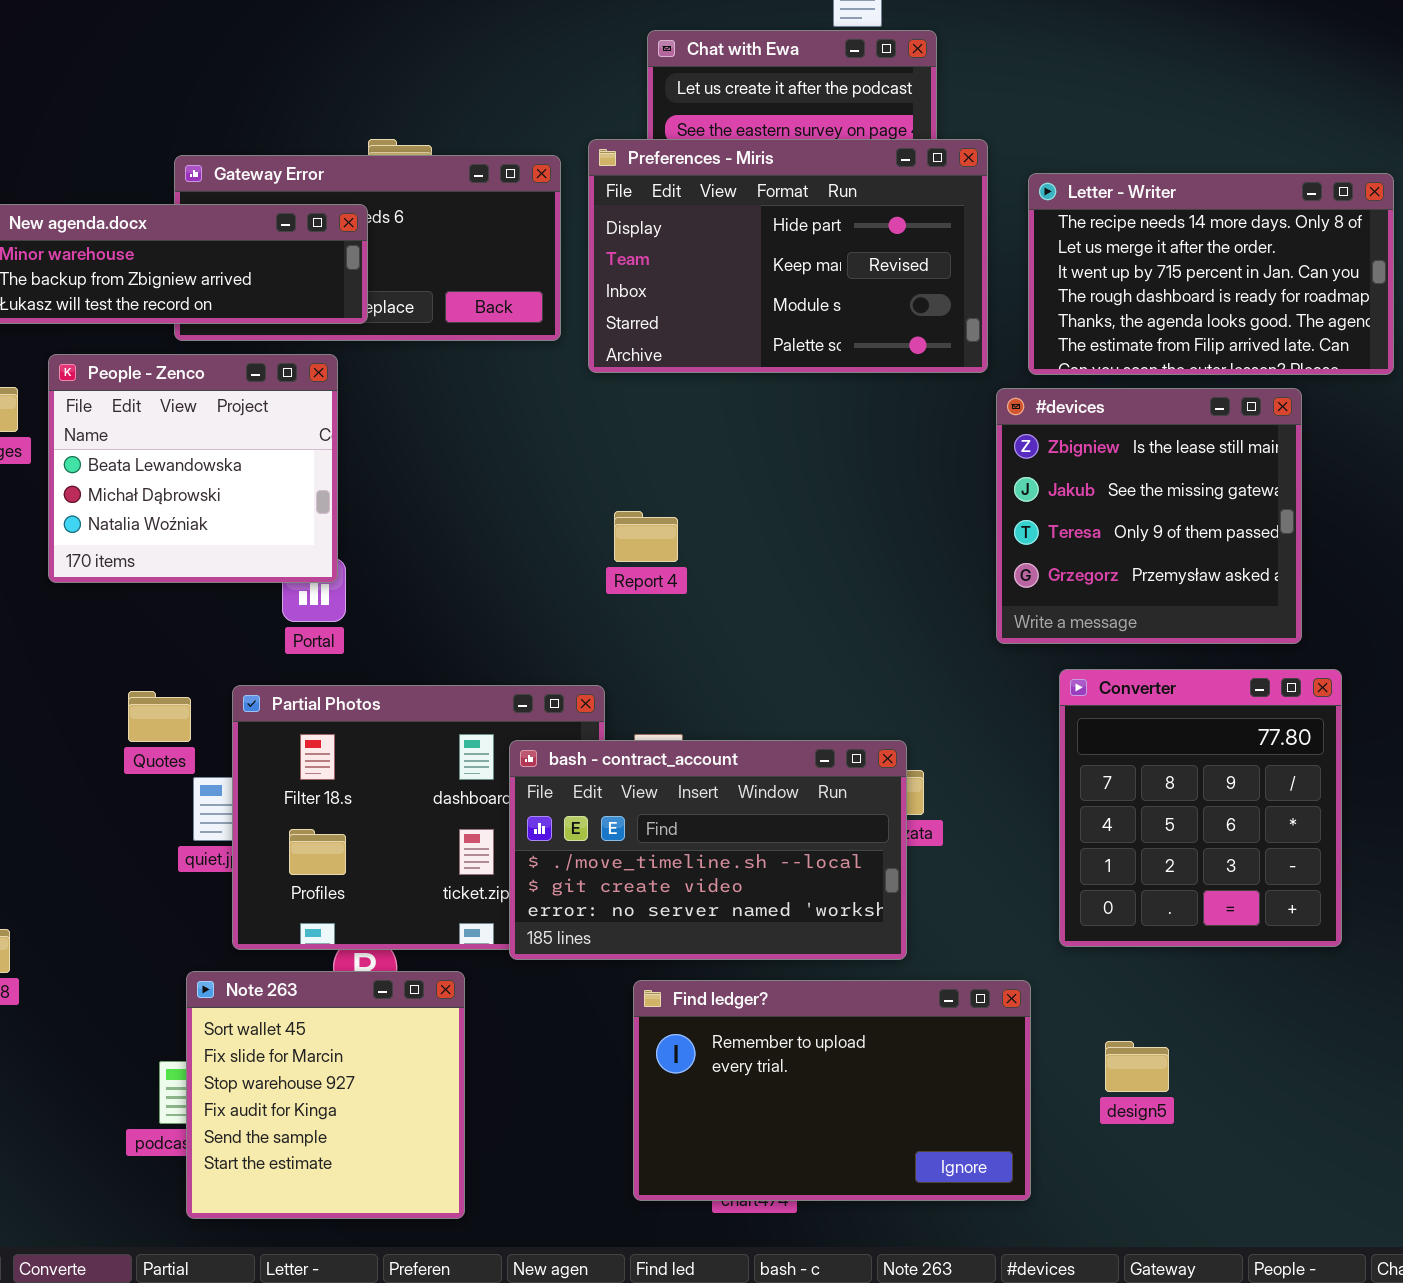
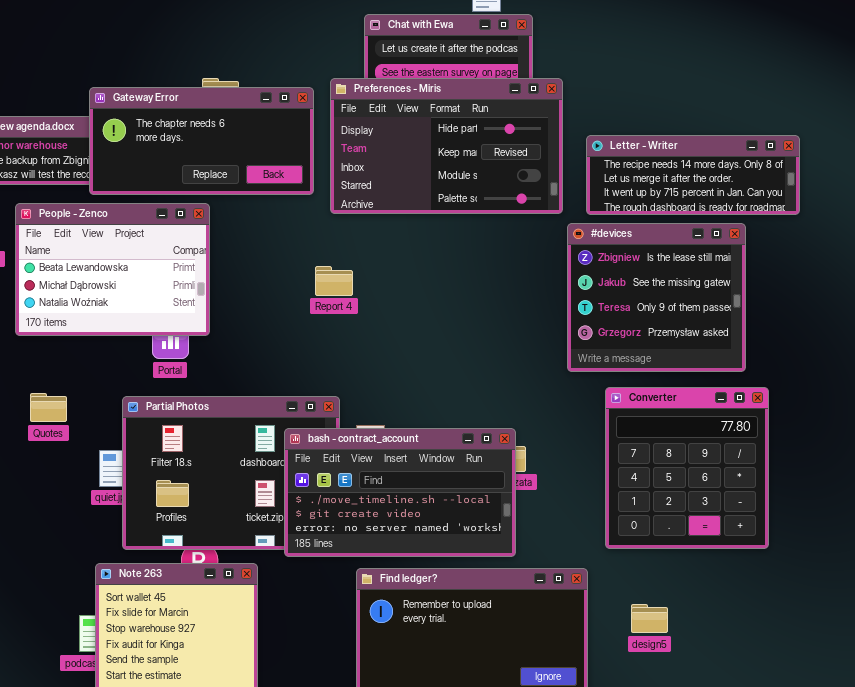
Gateway Error: [174,155,561,341] -> [89,87,314,195], raised
Letter - Writer: [1028,173,1394,375] -> [586,135,800,215], resized
People - Zenco: [48,354,338,583] -> [15,203,210,336], resized
Report 4: [614,511,678,562] -> [315,266,353,296], moved
Quotes: [128,691,191,742] -> [30,393,67,422], moved

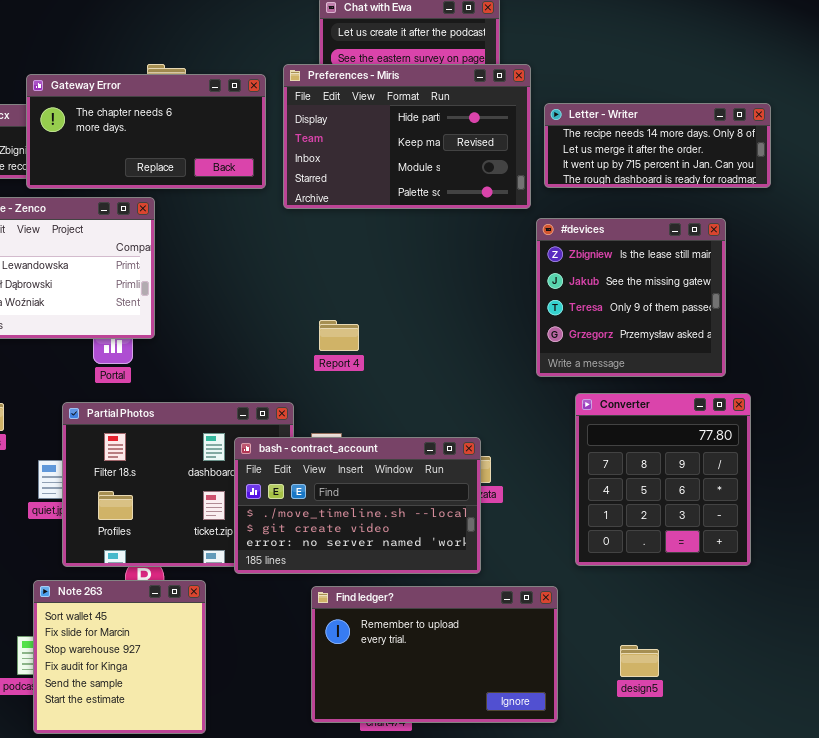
Letter - Writer: [586,135,800,215] -> [544,103,771,188], moved
Report 4: [315,266,353,296] -> [319,320,359,351], moved
design5: [631,604,668,633] -> [620,645,659,677], moved

